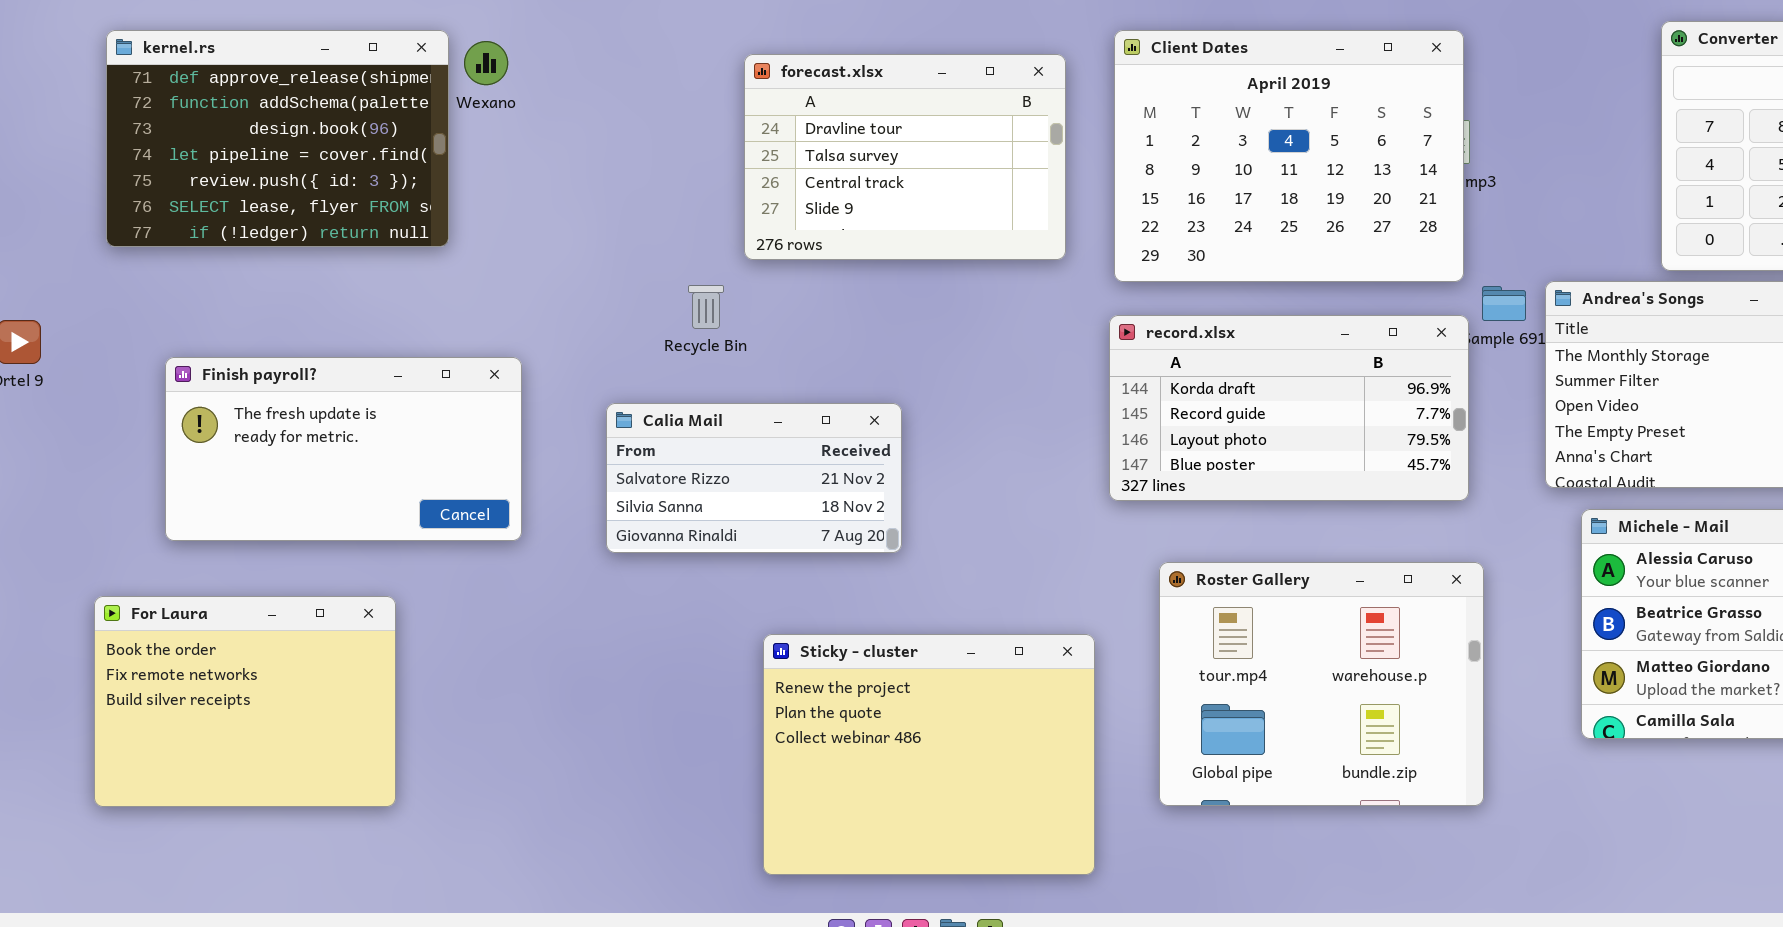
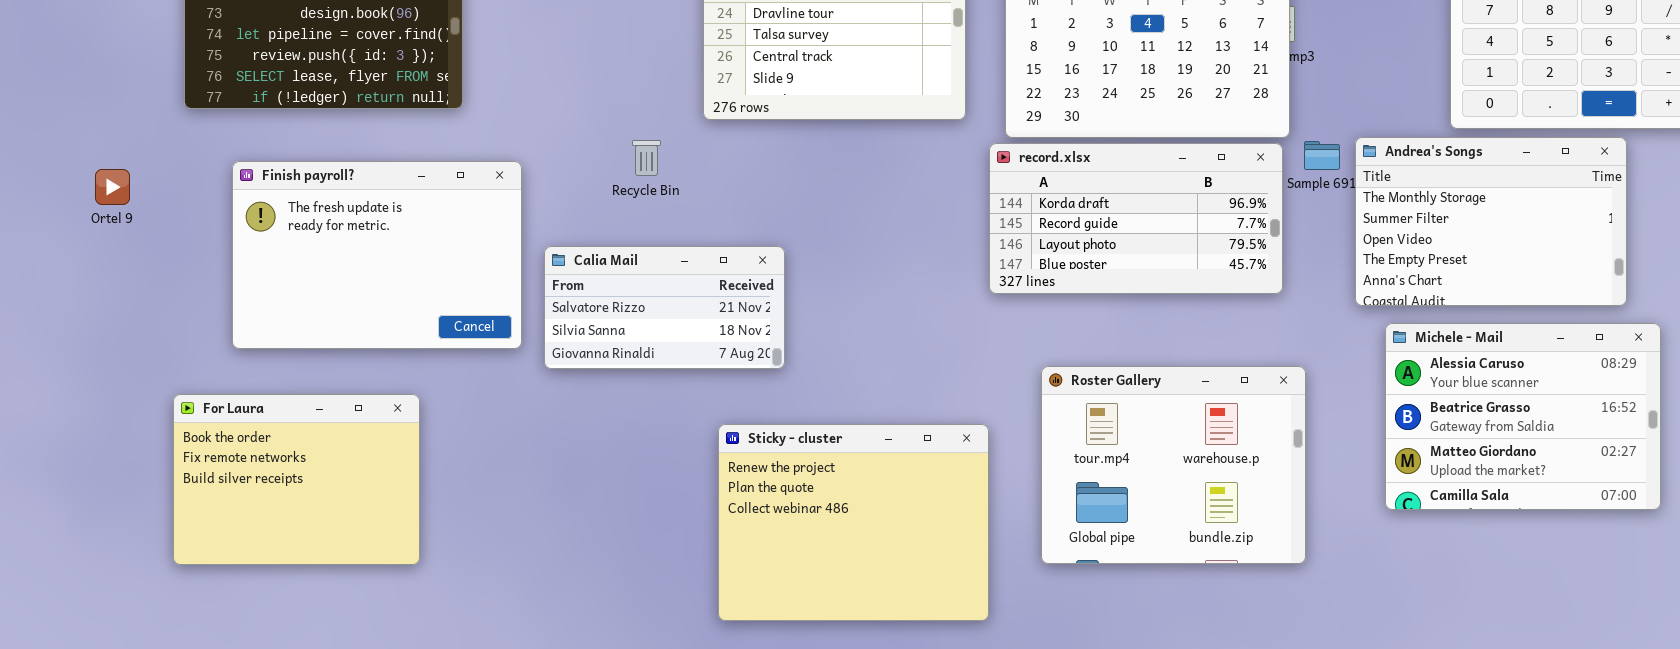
Recycle Bin: [688,285,724,329] -> [632,140,661,176], moved
record.xlsx: [1109,315,1469,501] -> [989,143,1283,294], moved
Finish payroll?: [165,357,522,541] -> [232,161,522,349], resized
Calia Mail: [606,403,902,553] -> [544,246,785,369], moved

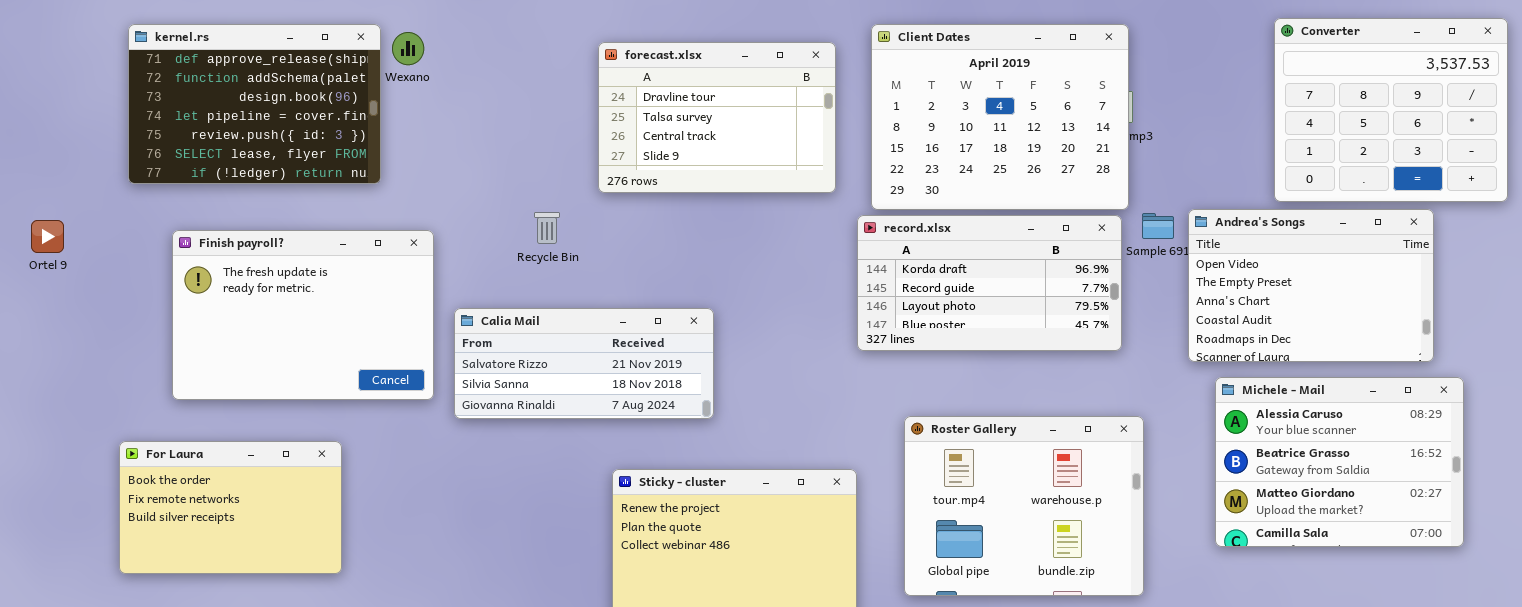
Andrea's Songs: [1355,137,1627,306] -> [1188,209,1434,362], scrolled down 2 rows
Ortel 9: [95,169,130,205] -> [31,220,64,253], moved
Calia Mail: [544,246,785,369] -> [454,308,714,419], resized
For Laura: [173,394,420,565] -> [119,441,342,574], resized

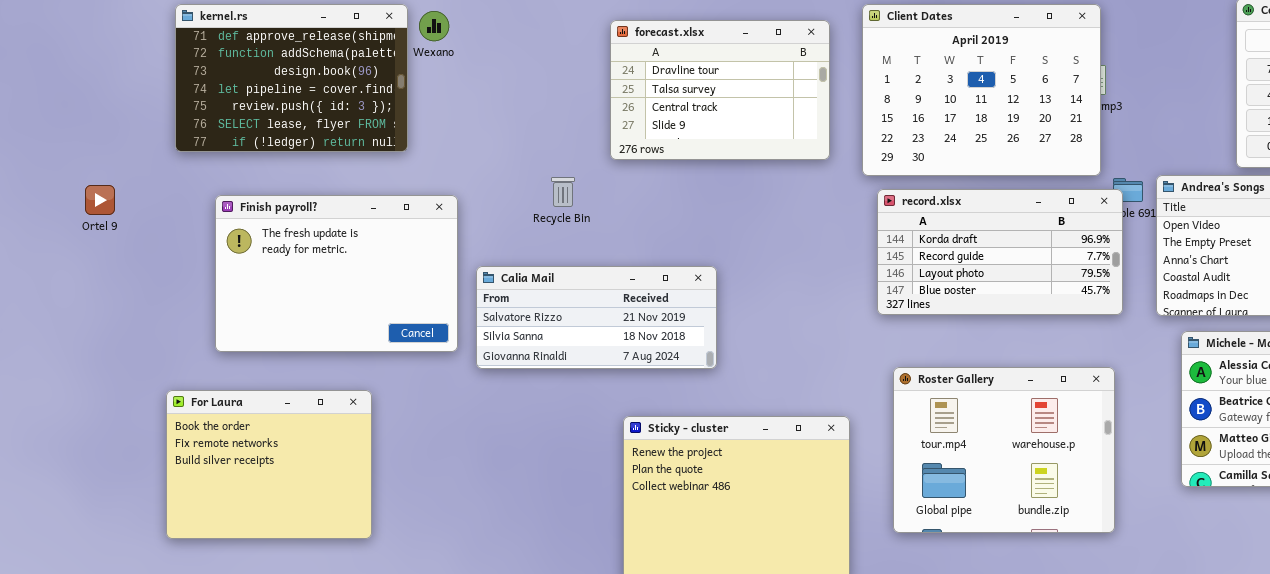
record.xlsx: [857,215,1122,351] -> [877,189,1123,315], moved
For Laura: [119,441,342,574] -> [166,390,372,539], resized

